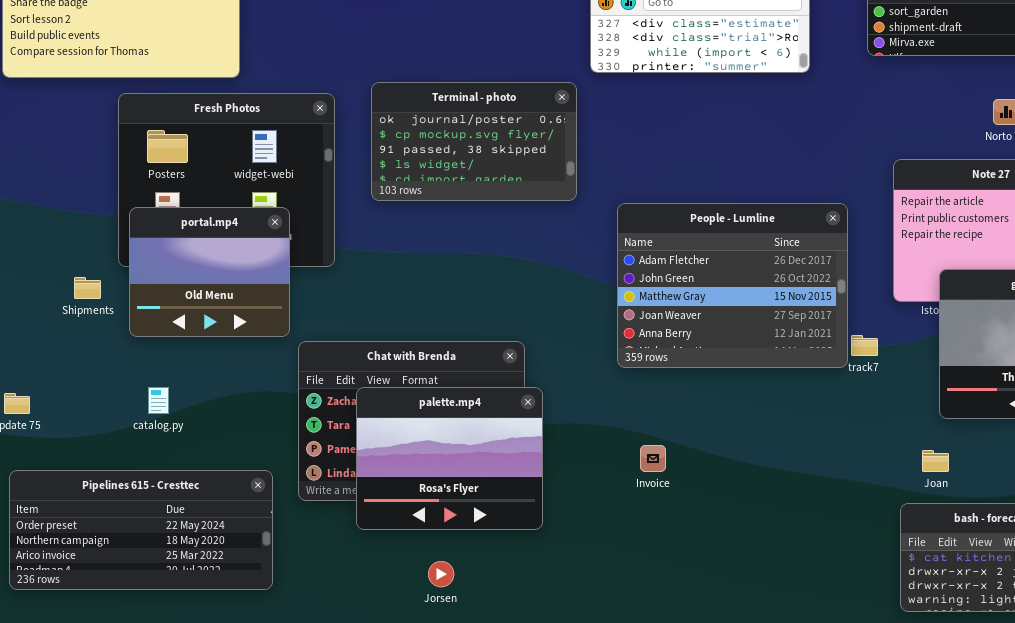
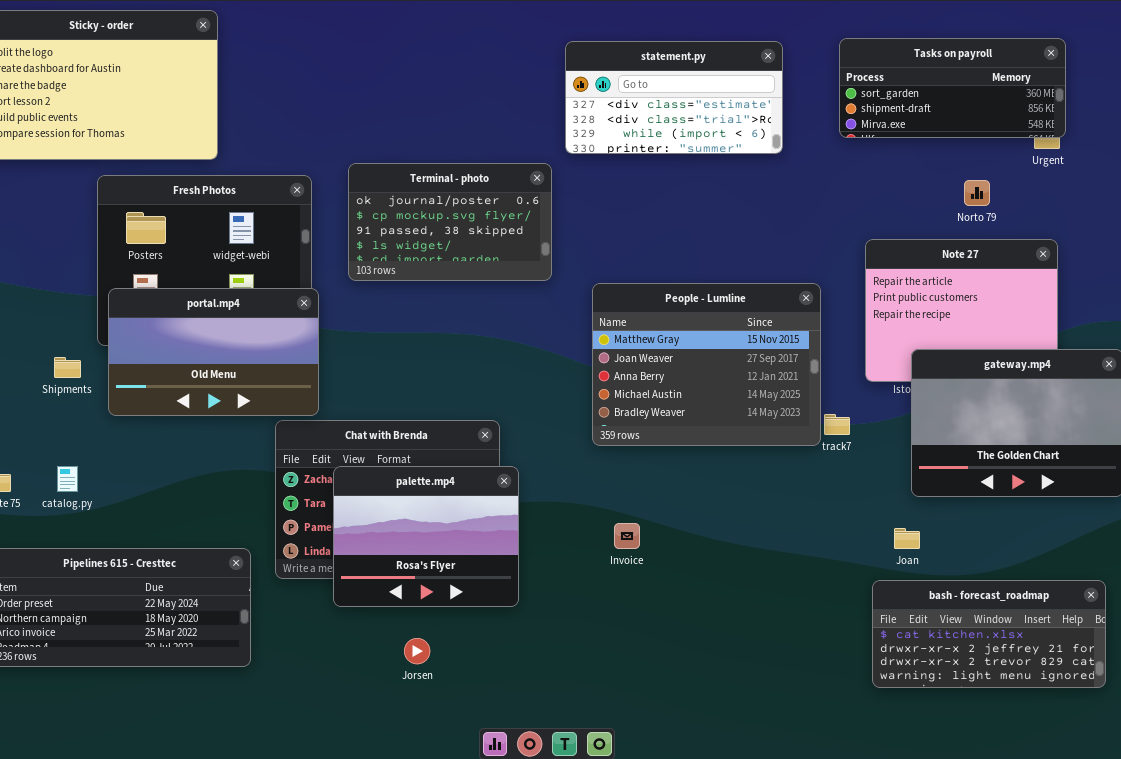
People - Lumline: [617,203,848,368] -> [592,283,821,446], scrolled down 2 rows
portal.mp4: [129,207,290,337] -> [108,288,319,416], resized
catalog.py: [148,387,169,414] -> [57,466,78,492], moved

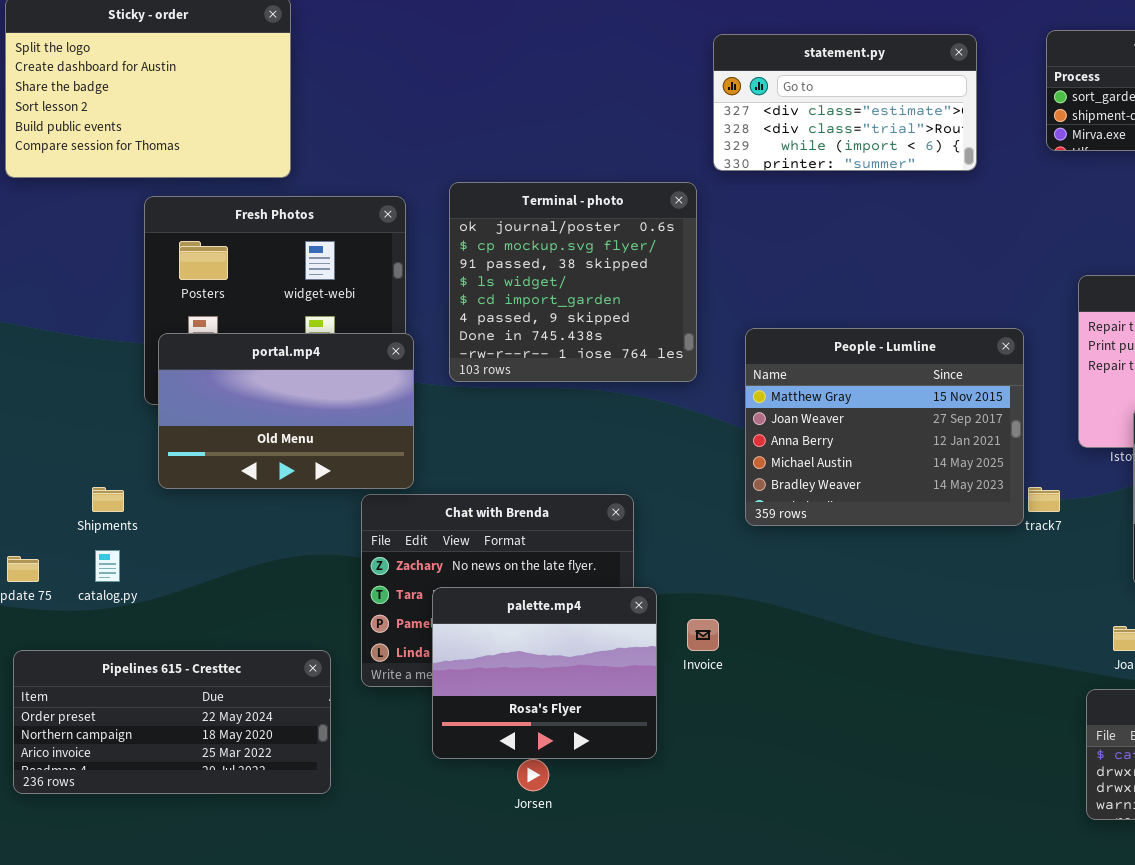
Terminal - photo: [348,163,552,281] -> [449,182,697,382], resized
Shipments: [54,357,81,378] -> [92,487,124,512], moved
palette.mp4: [333,466,519,607] -> [432,587,657,759], moved
Invoice: [614,523,640,549] -> [687,619,719,651], moved

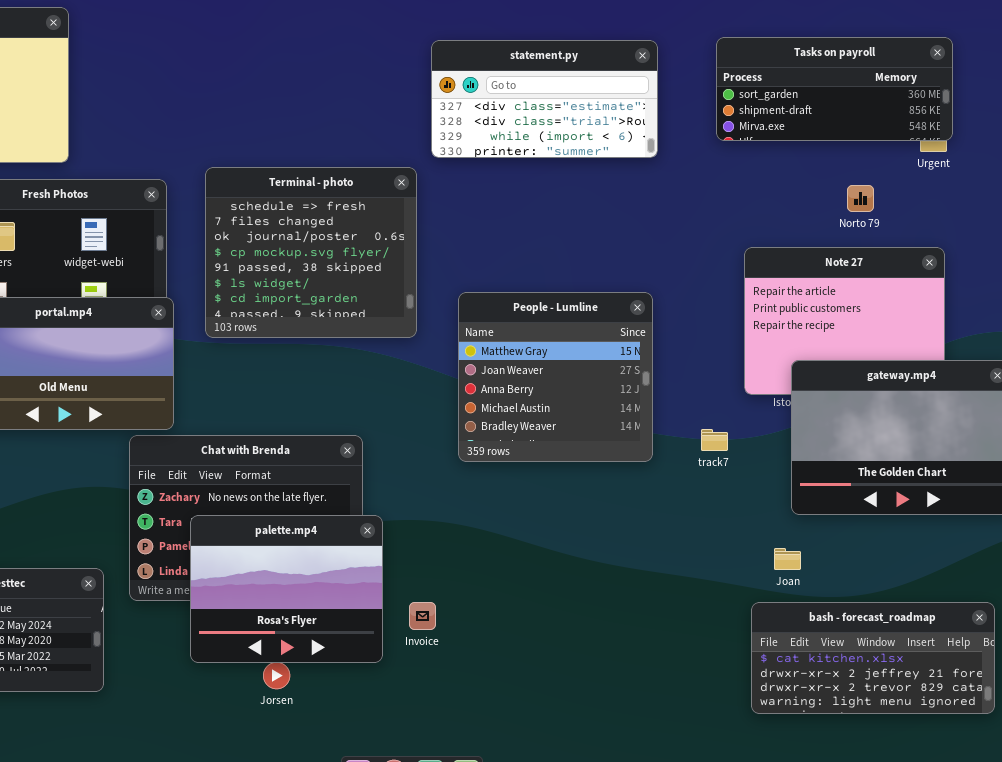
Terminal - photo: [449,182,697,382] -> [205,167,417,338], scrolled up 2 rows
People - Lumline: [745,328,1024,526] -> [458,292,653,462], resized
Invoice: [687,619,719,651] -> [409,602,436,630], moved

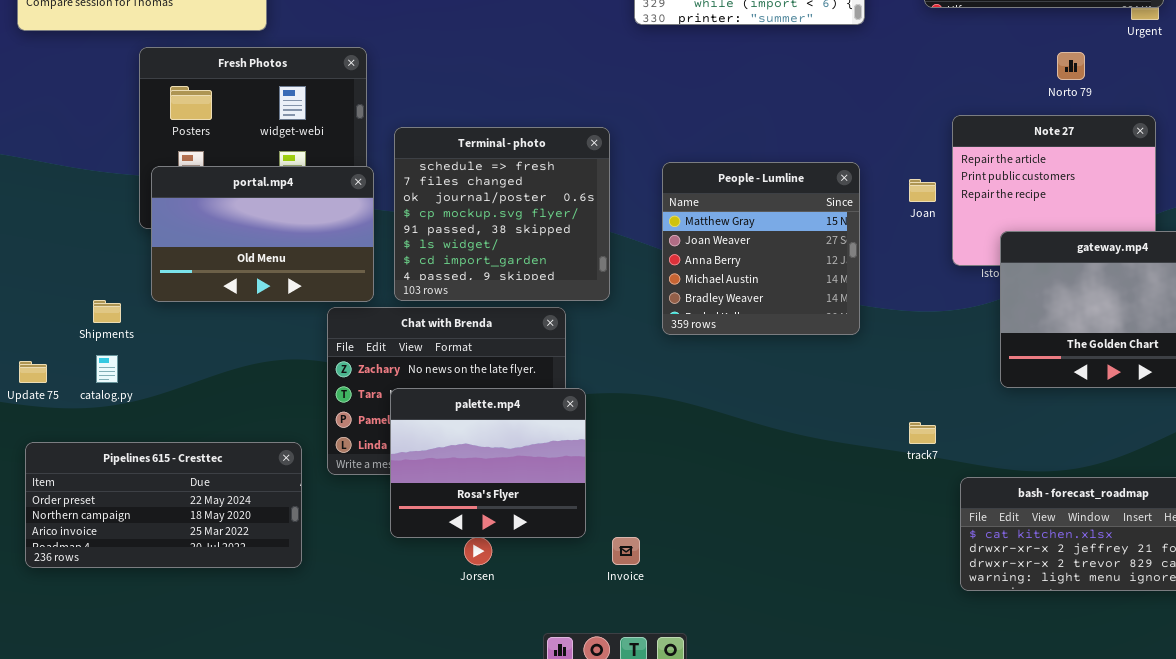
Terminal - photo: [205,167,417,338] -> [394,127,610,301], moved
track7: [701,429,728,451] -> [909,422,936,444], moved
Joan: [774,548,801,570] -> [909,179,936,202], moved
Invoice: [409,602,436,630] -> [612,537,640,565], moved

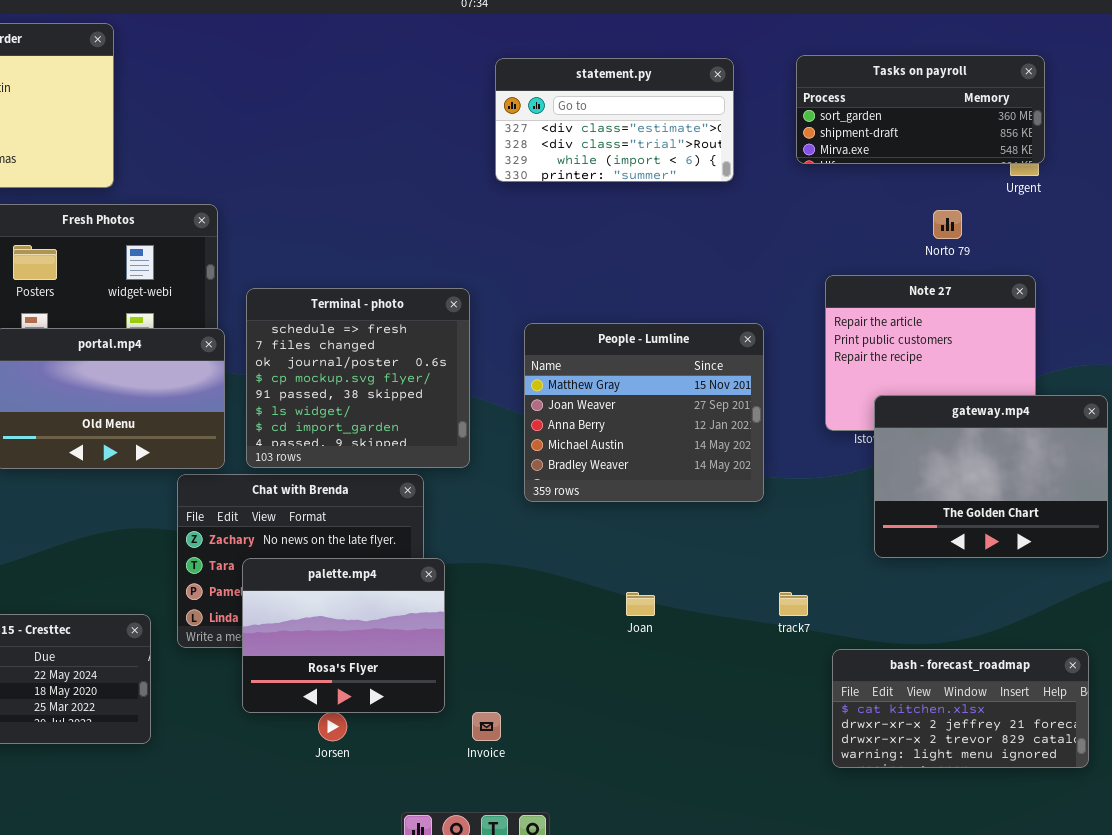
People - Lumline: [662,162,860,335] -> [524,323,764,502], resized
Joan: [909,179,936,202] -> [626,592,655,616], moved

